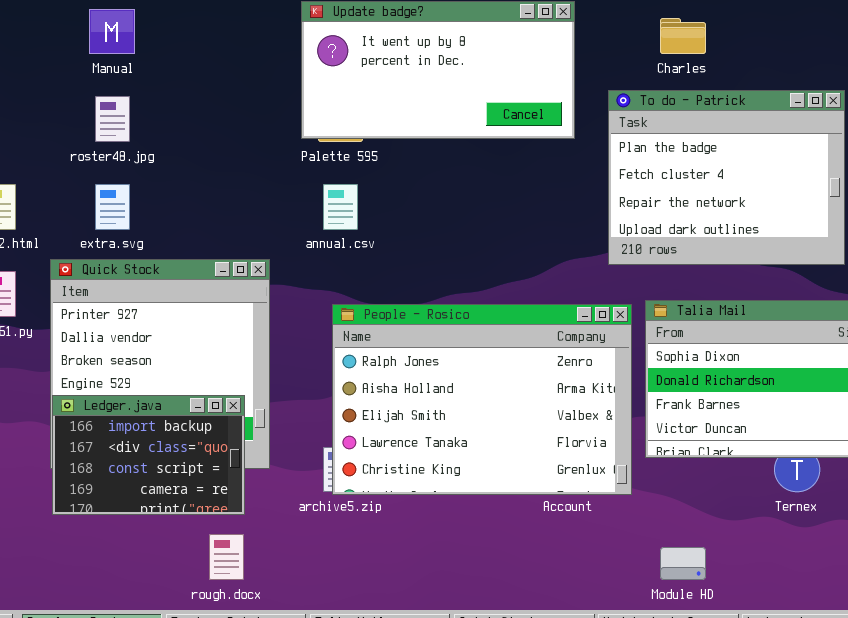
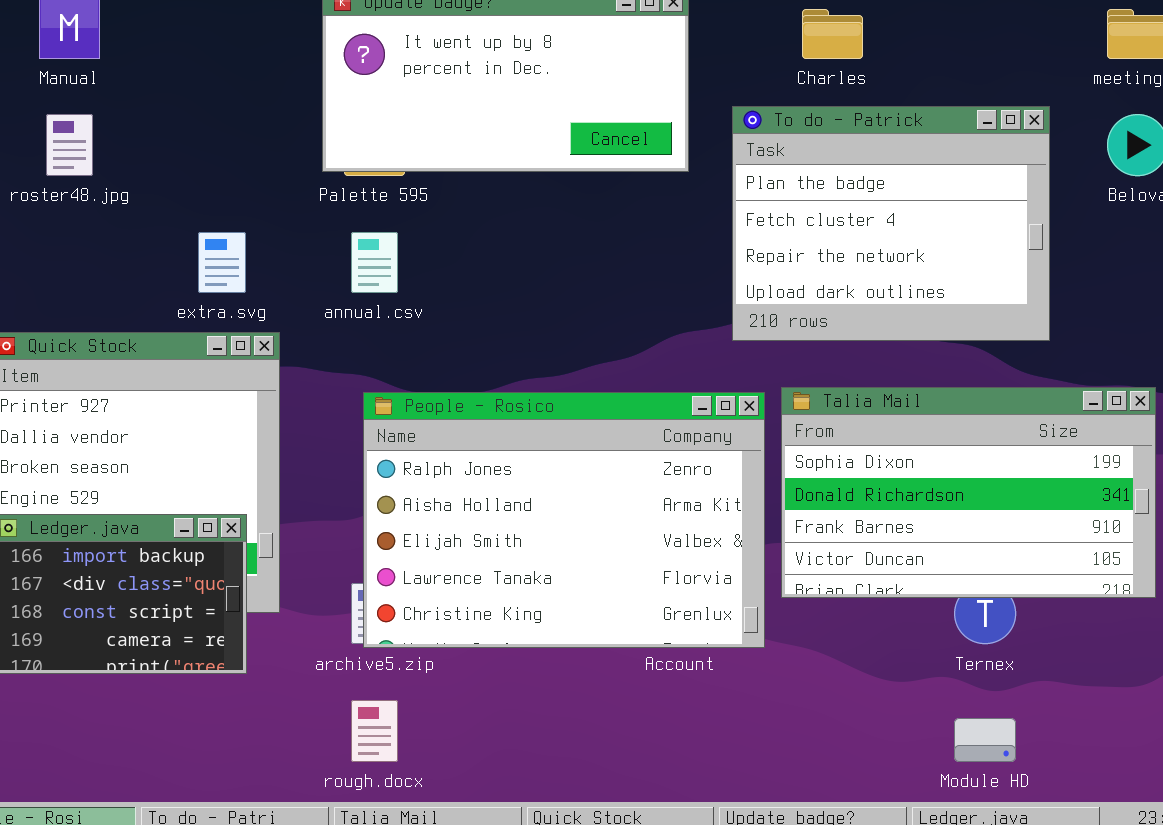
extra.svg: [95,184,130,230] -> [198,232,246,293], moved
rough.docx: [209,534,244,580] -> [351,700,398,762], moved
Module HD: [660,547,706,580] -> [954,718,1016,762], moved

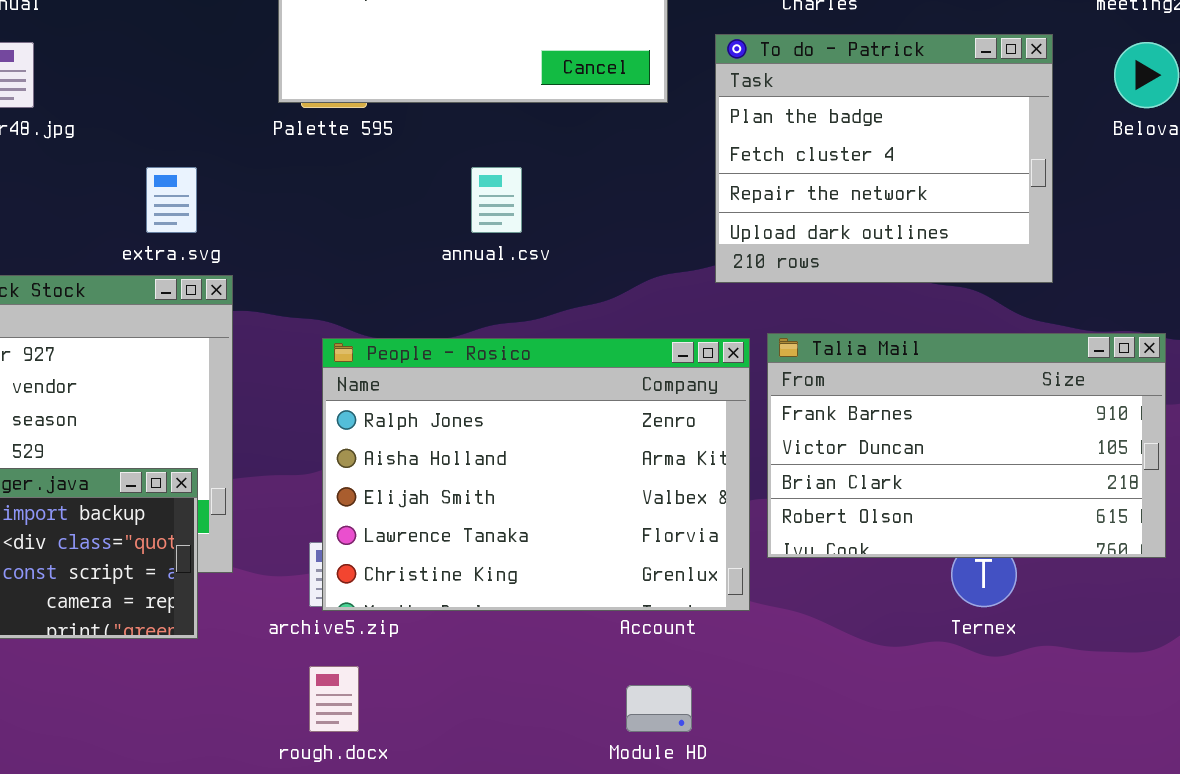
annual.csv: [351,232,398,293] -> [471,167,522,233], moved
Talia Mail: [781,387,1156,598] -> [767,333,1166,558], scrolled down 2 rows
Module HD: [954,718,1016,762] -> [626,685,692,732], moved

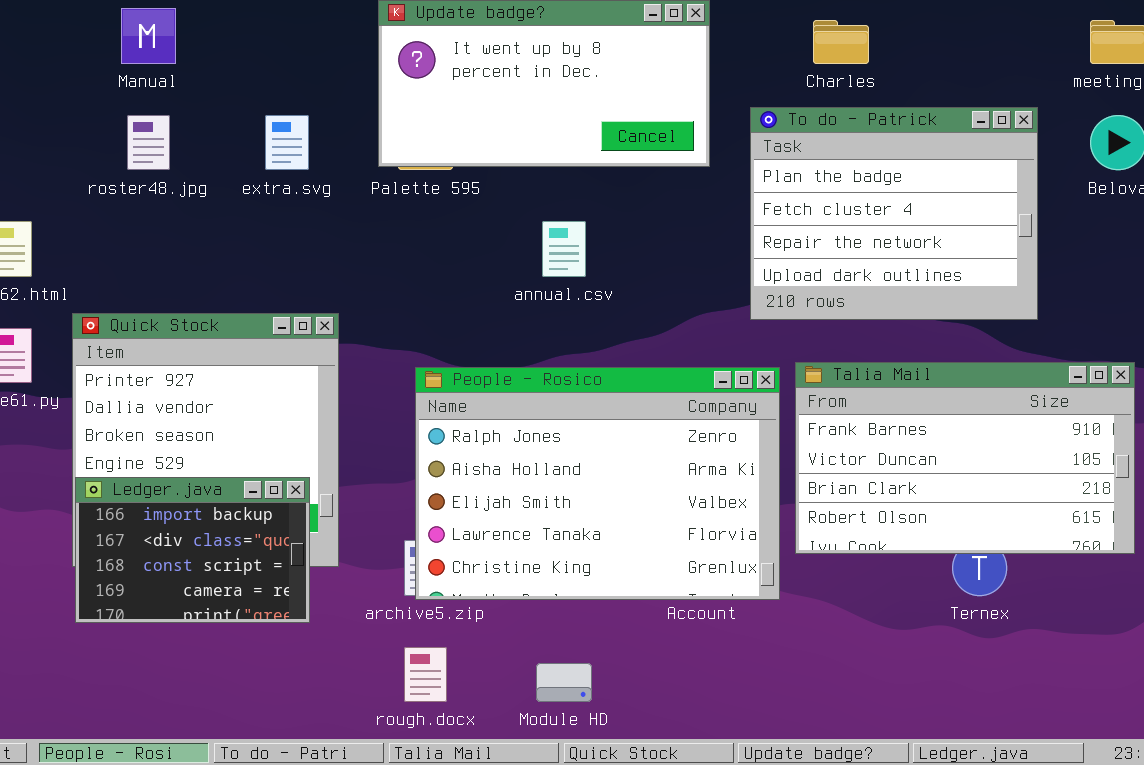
extra.svg: [146,167,197,233] -> [265,115,309,170], moved
Module HD: [626,685,692,732] -> [536,663,592,702], moved

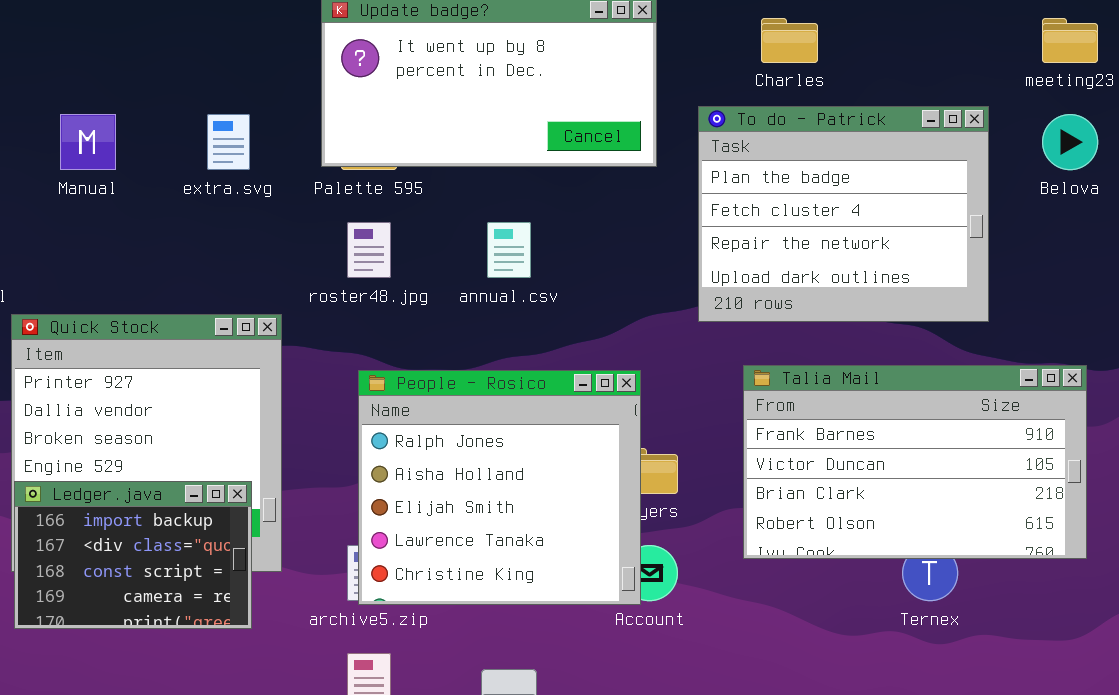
Manual: [121,8,176,64] -> [60,114,116,170], moved
roster48.jpg: [127,115,170,170] -> [347,222,391,278], moved
People - Rosico: [415,367,780,600] -> [358,370,641,605], resized

